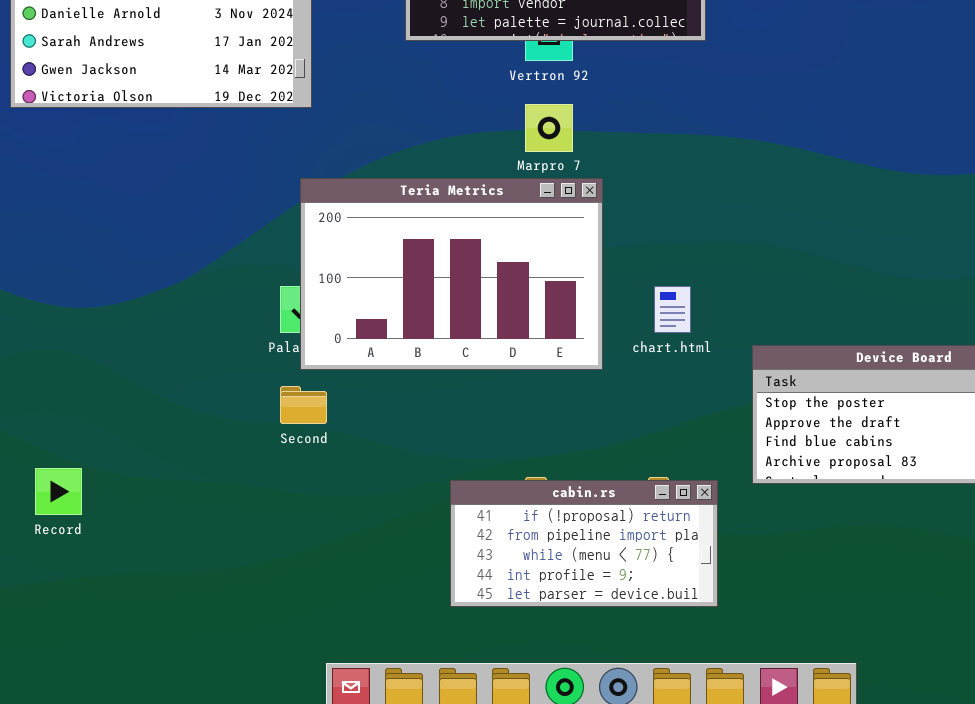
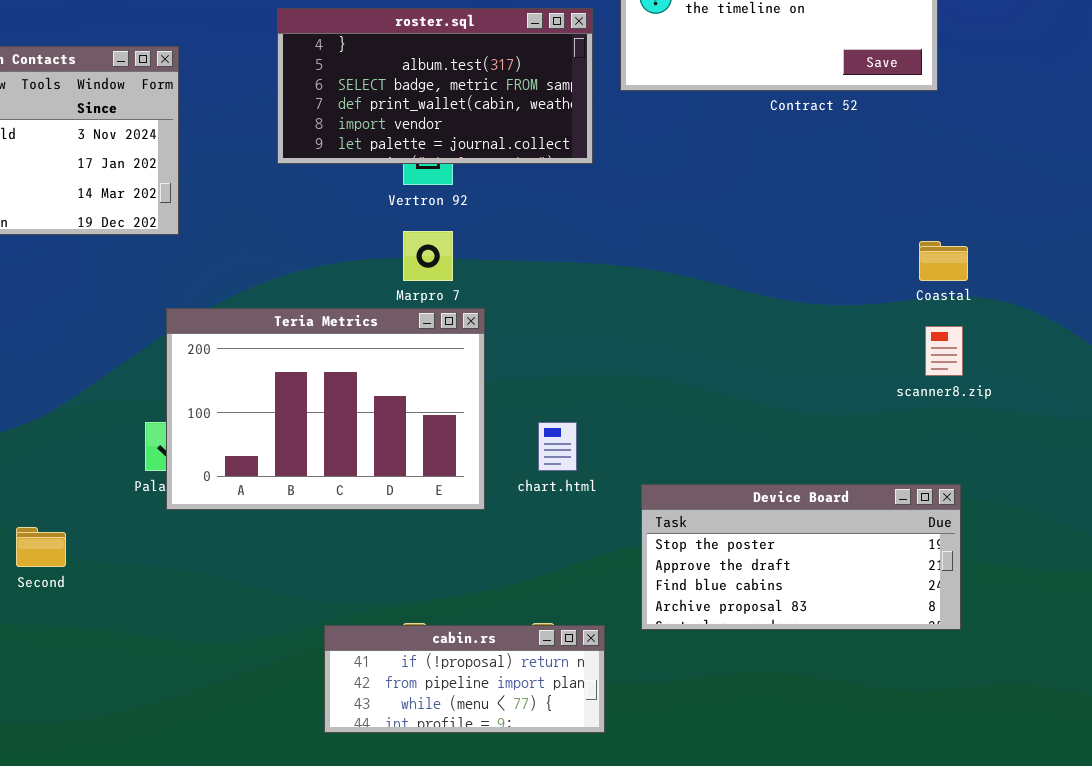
Second: [280,386,327,424] -> [16,527,66,567], moved
cabin.rs: [450,480,718,607] -> [324,625,605,733], resized

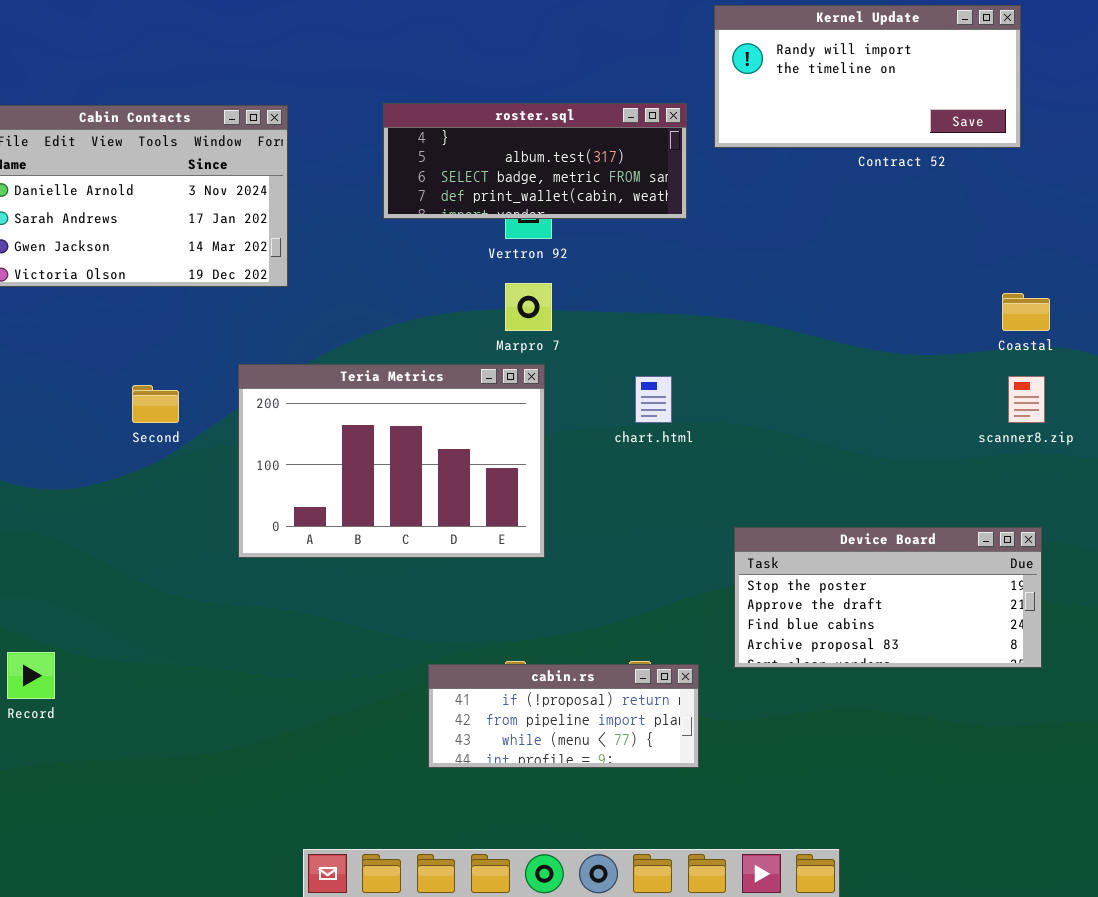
roster.sql: [277,8,593,164] -> [383,103,687,219], resized
Teria Metrics: [166,308,485,510] -> [238,364,545,558], moved
chart.html: [538,422,577,471] -> [635,376,672,423], moved
Second: [16,527,66,567] -> [132,385,179,423], moved

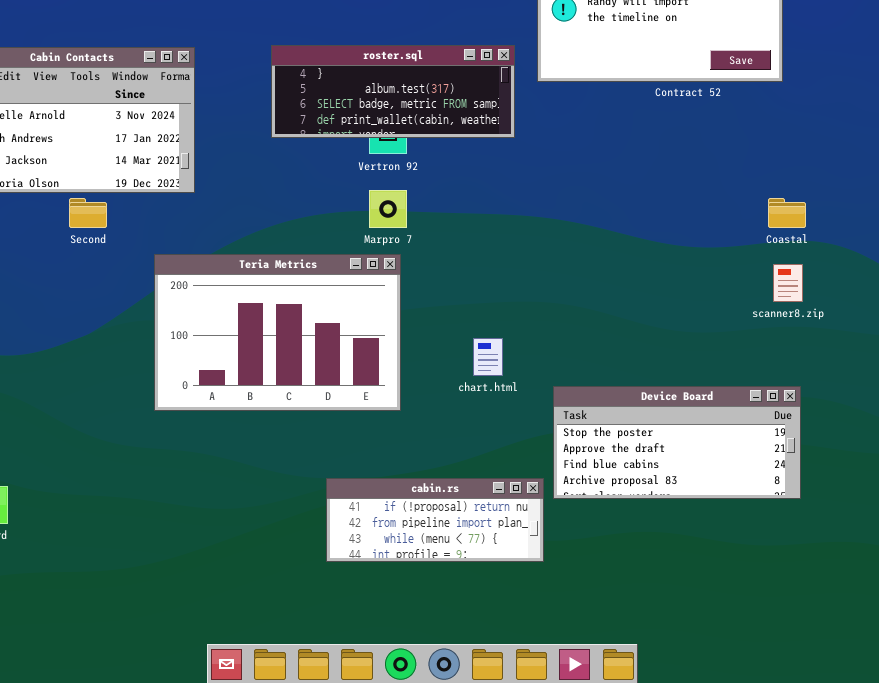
chart.html: [635,376,672,423] -> [473,338,503,376], moved
Second: [132,385,179,423] -> [69,198,107,228], moved
cabin.rs: [428,664,699,768] -> [326,478,544,562], moved

